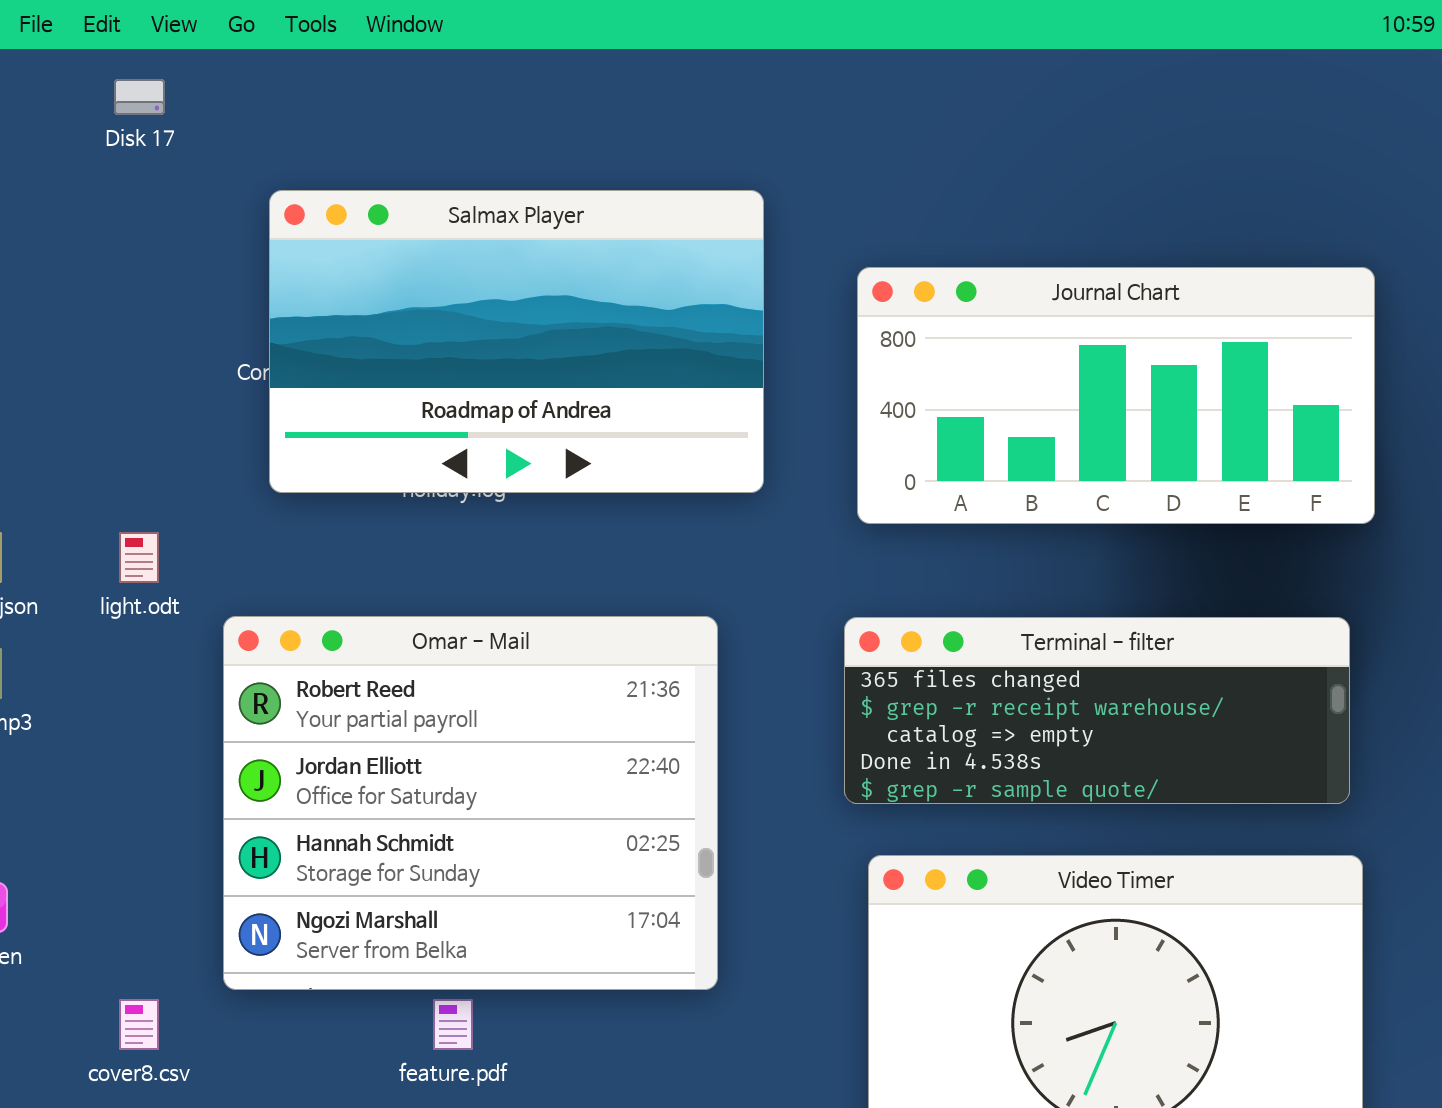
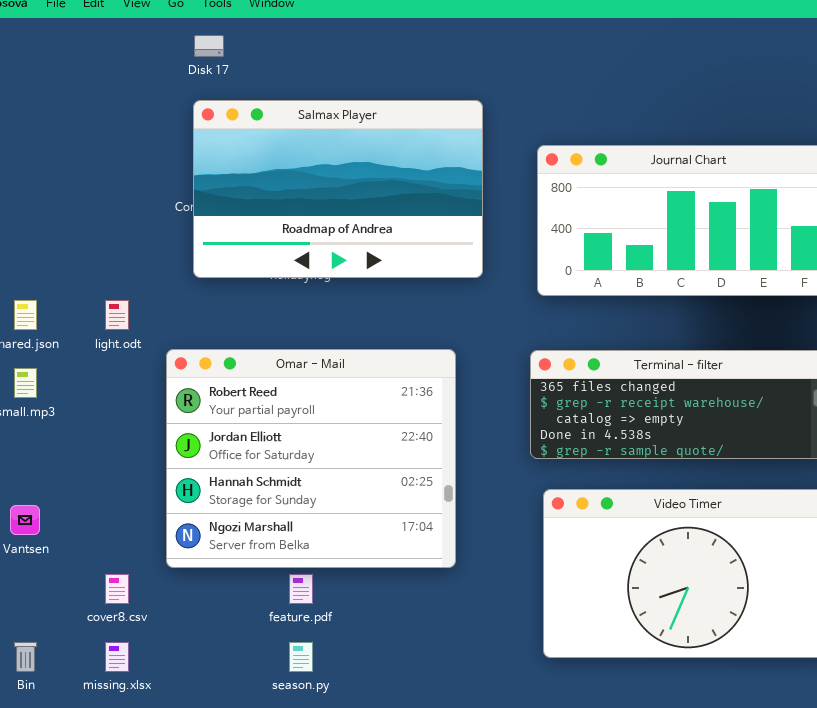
Disk 17: [114,79,165,115] -> [194,35,224,57], moved

